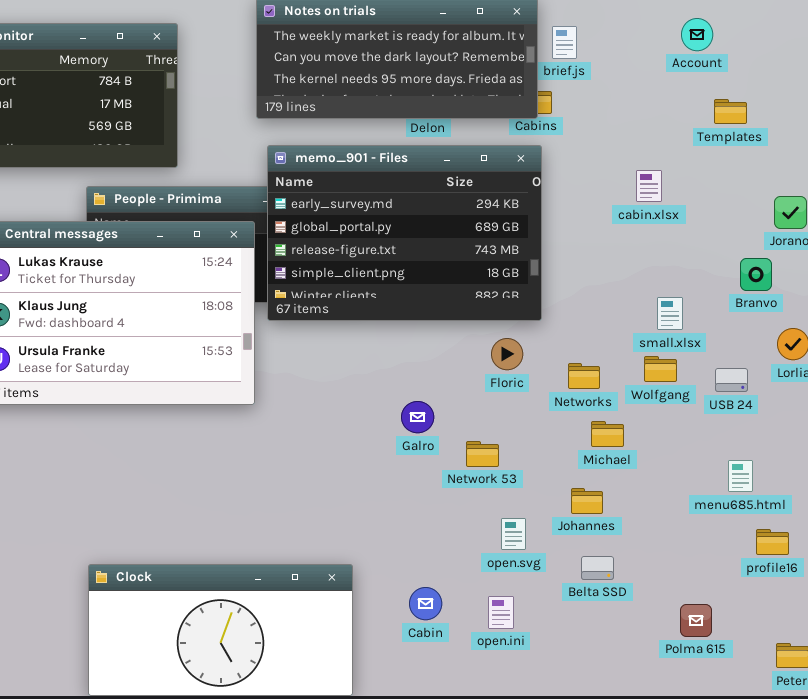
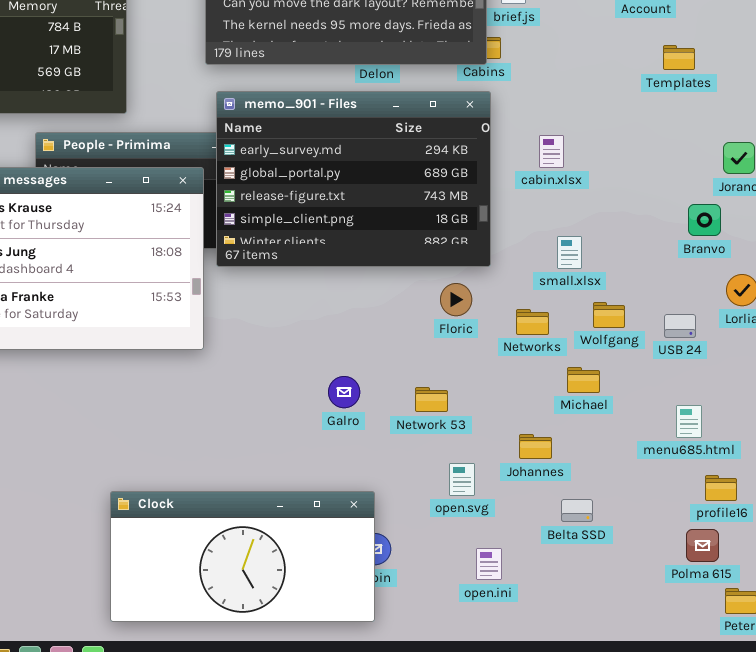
cabin.xlsx: [636,170,662,202] -> [539,135,564,168], moved
small.xlsx: [657,297,683,330] -> [557,236,582,269], moved
Galro: [401,401,434,433] -> [328,376,360,408], moved
Michael: [591,421,624,447] -> [567,367,600,393], moved
Belta SSD: [581,556,614,580] -> [561,499,593,522], moved
Clock: [88,564,353,696] -> [110,491,375,622], moved
open.ini: [488,596,514,629] -> [476,548,502,580], moved
Polma 615: [680,604,712,637] -> [686,529,719,562], moved

